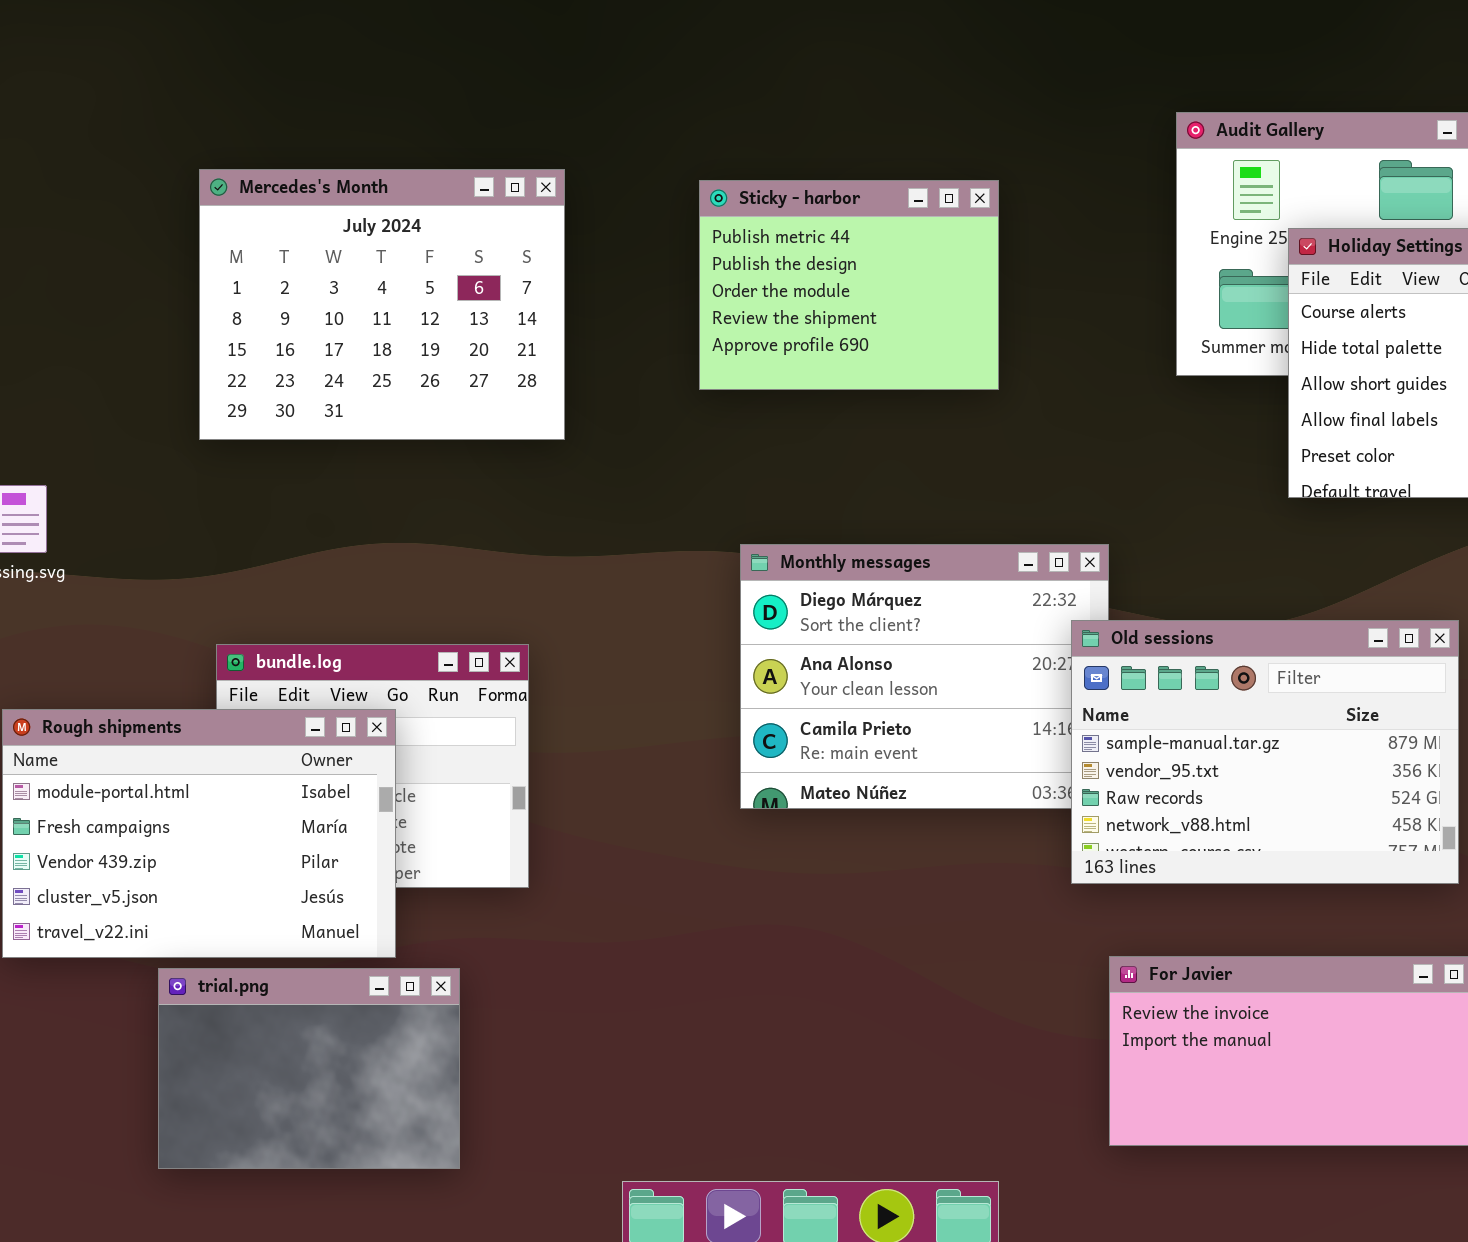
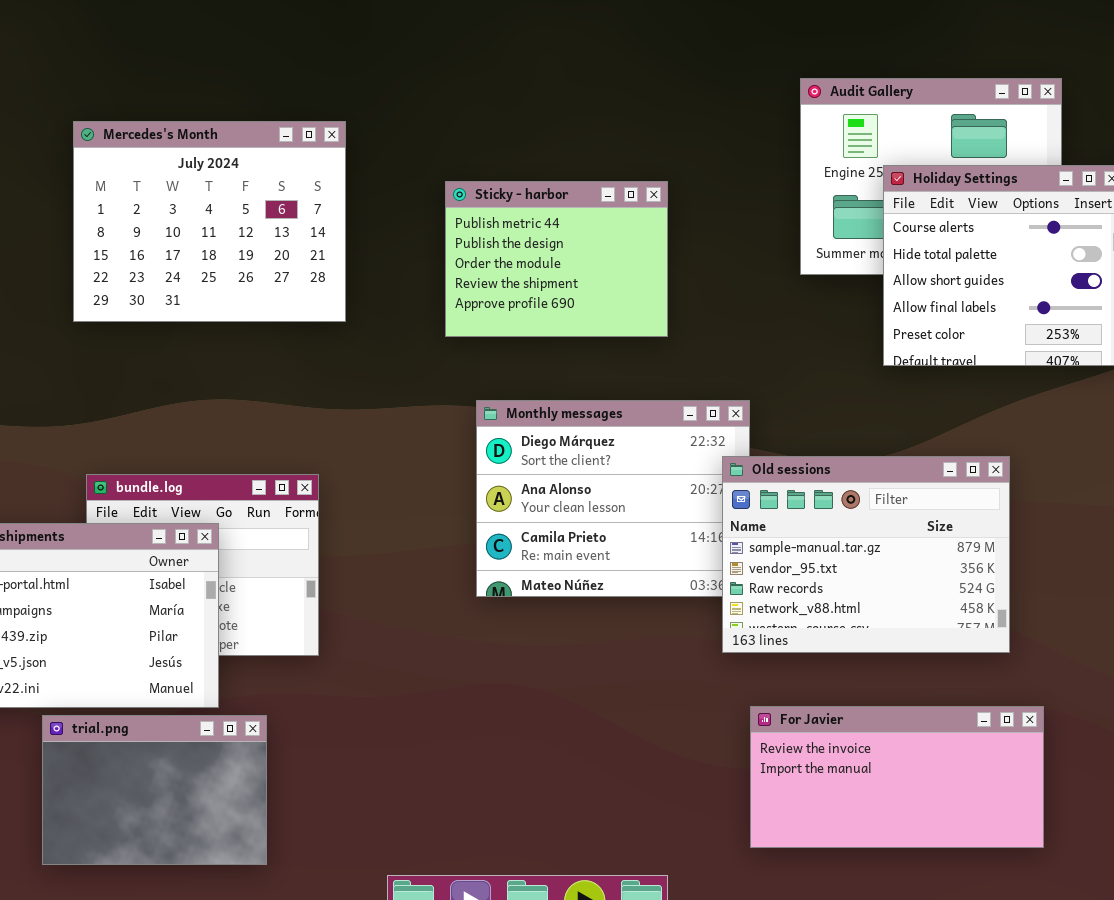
Sticky - harbor: [699,180,999,390] -> [445,181,668,337], moved

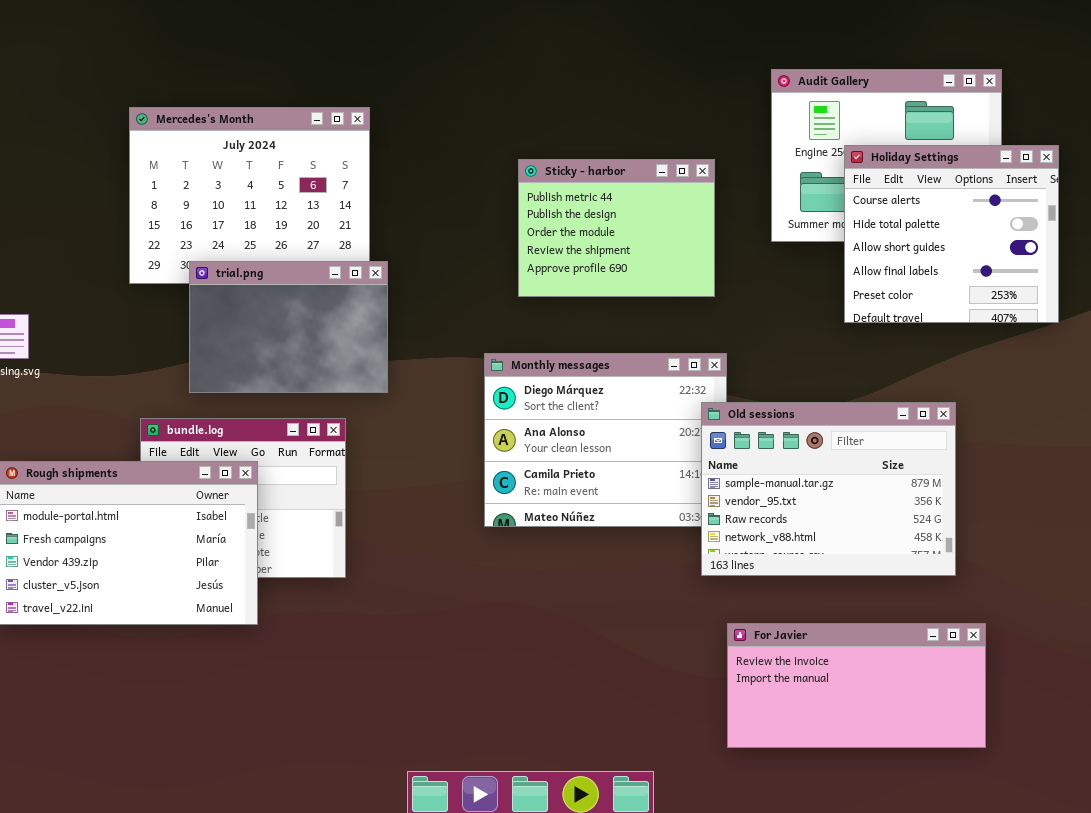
Sticky - harbor: [445,181,668,337] -> [518,159,715,297], moved
trial.png: [42,715,267,865] -> [189,261,388,393], moved

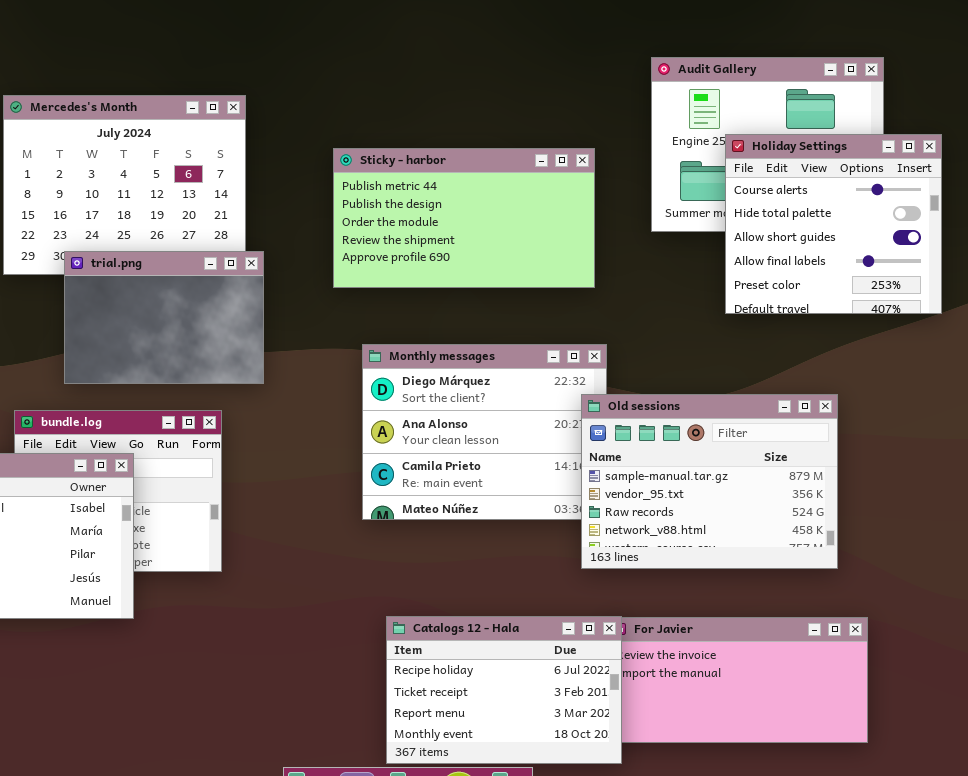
Sticky - harbor: [518,159,715,297] -> [333,148,595,288], resized
Catalogs 12 - Hala: none -> [386,616,622,764], opened

